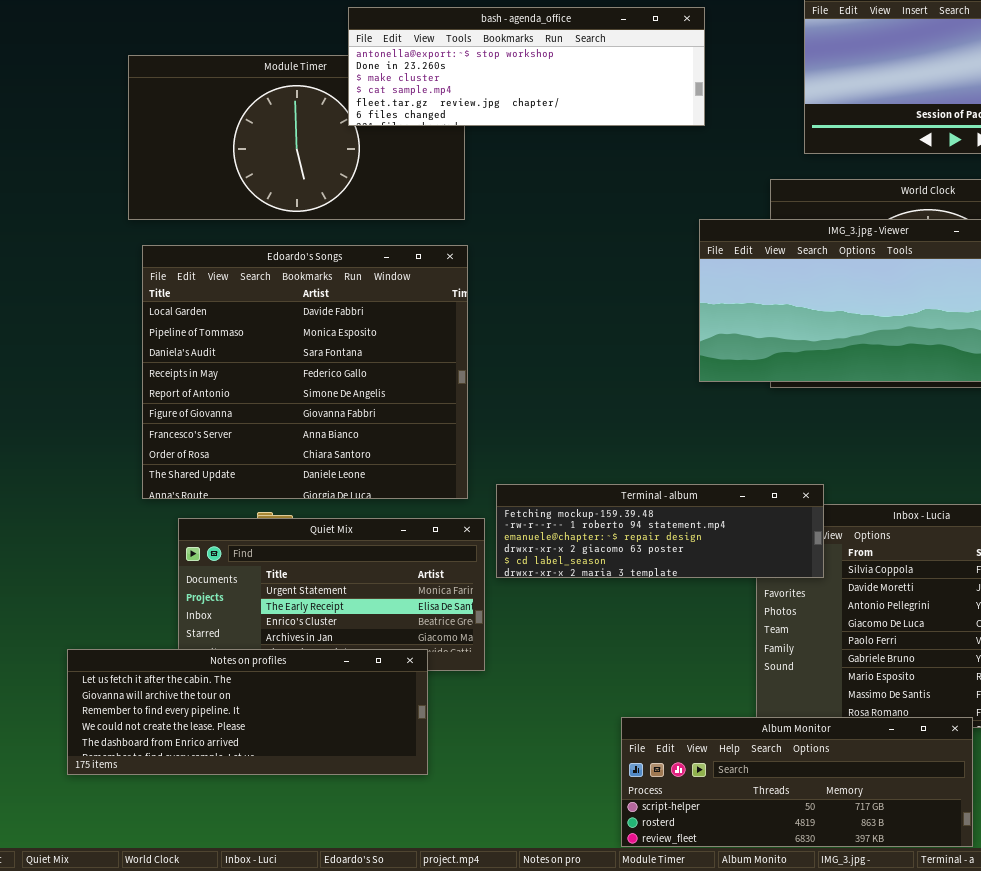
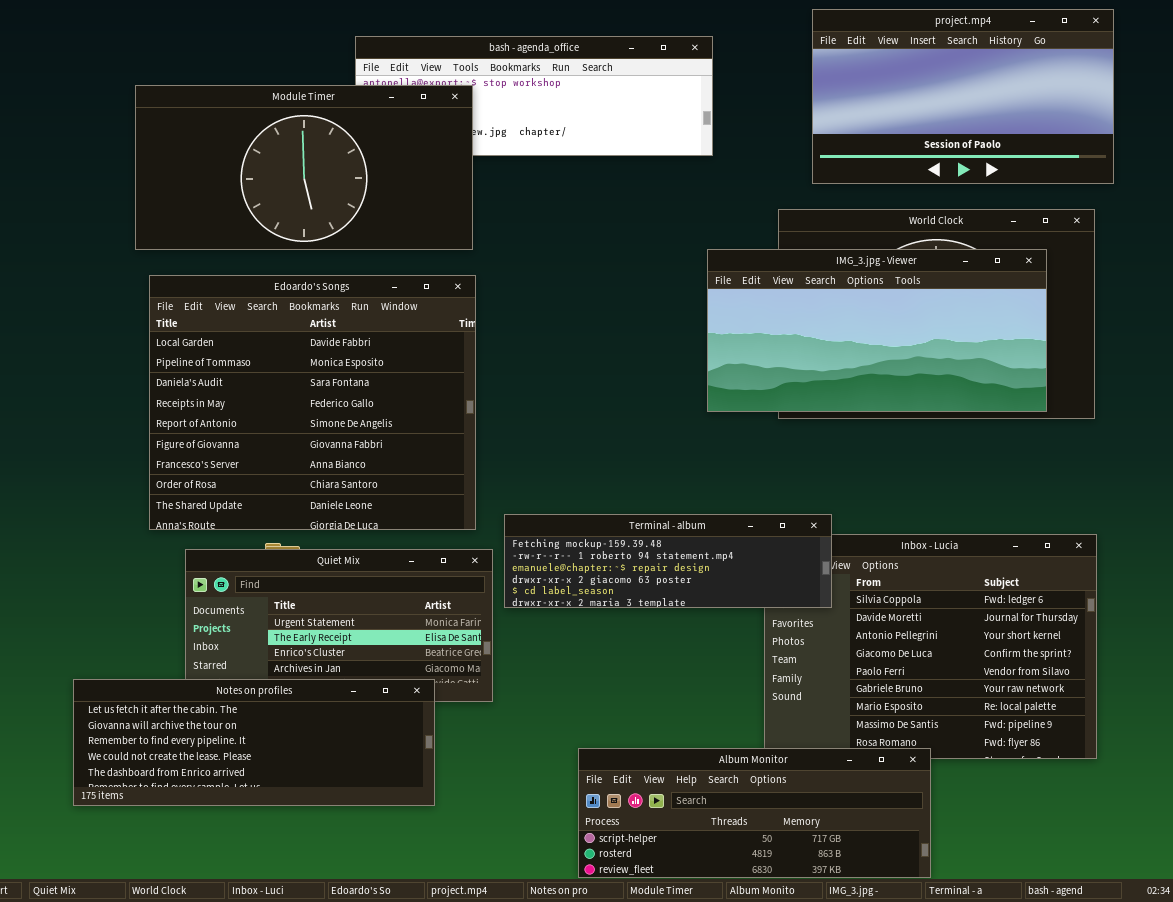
Module Timer: [128,55,465,220] -> [135,85,473,250], raised
Album Monitor: [621,717,973,847] -> [578,748,931,878], moved

